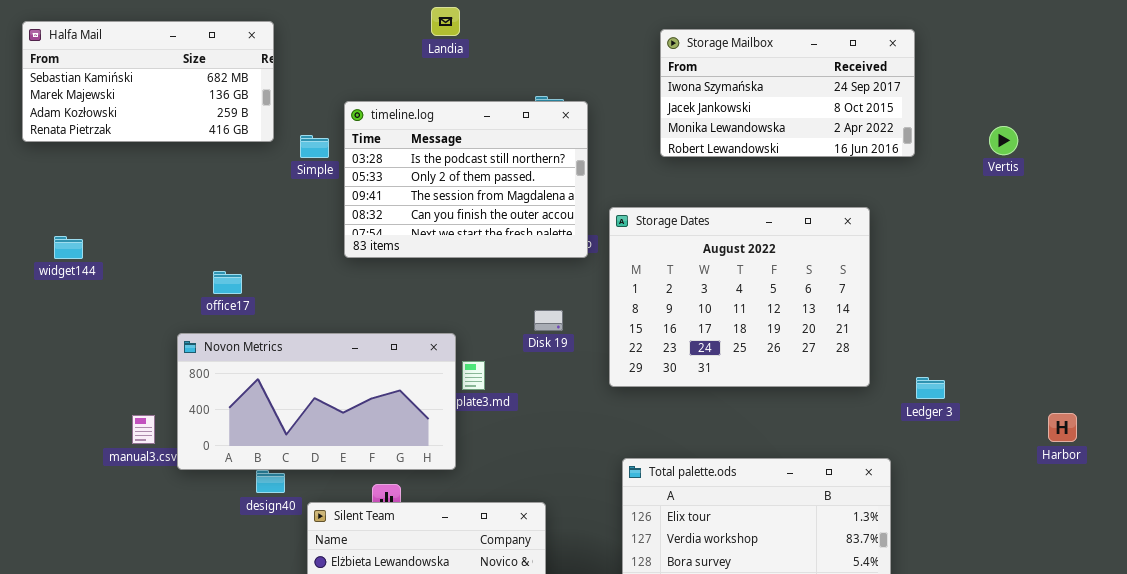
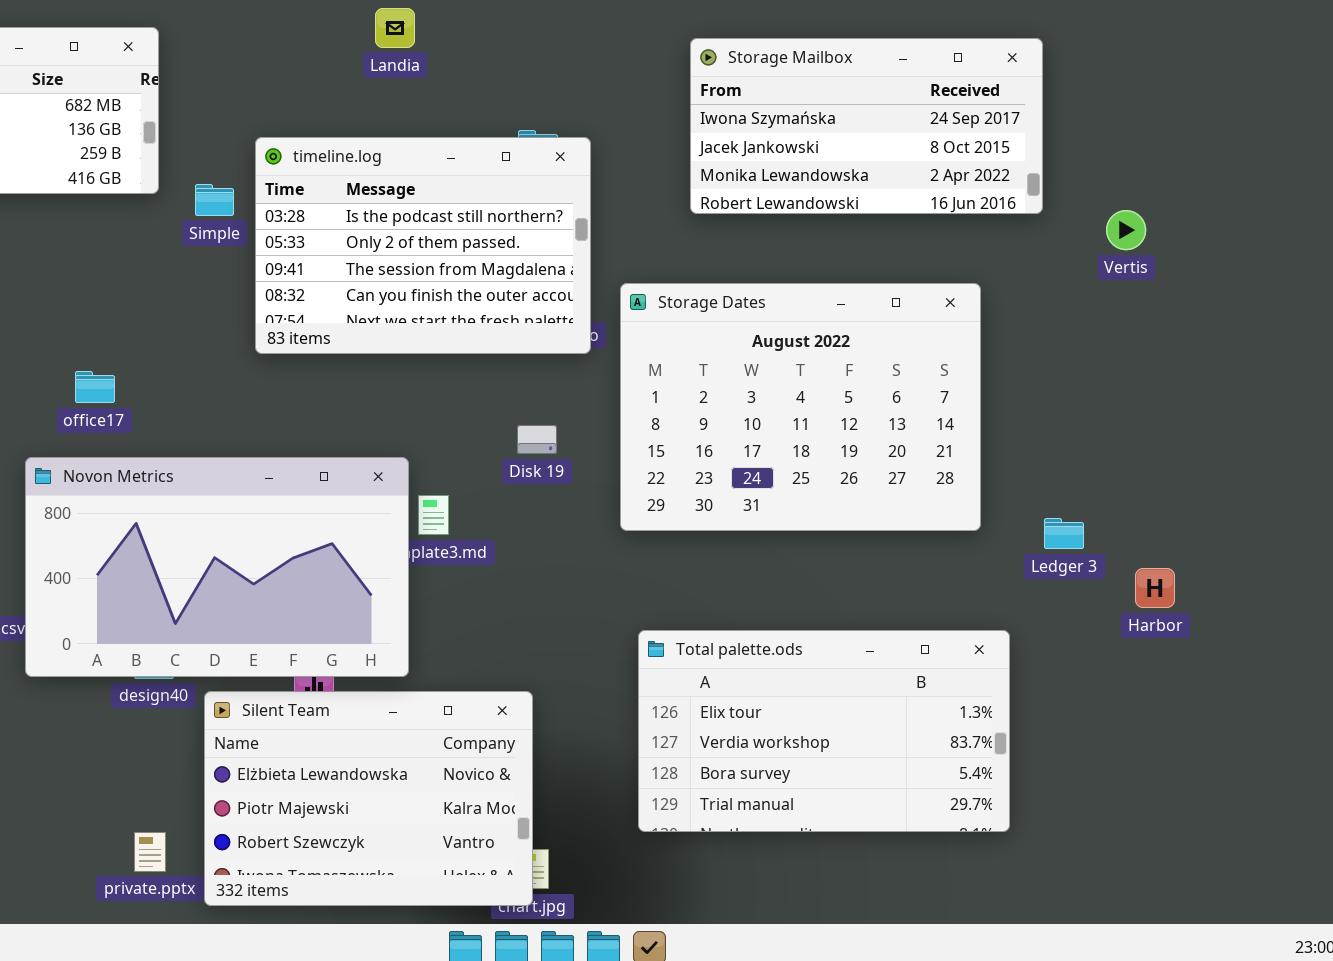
Vertis: [989,126,1018,155] -> [1106,210,1146,250], moved
Novon Metrics: [177,333,456,470] -> [25,457,409,677], resized
Harbor: [1048,413,1077,442] -> [1135,568,1175,608], moved

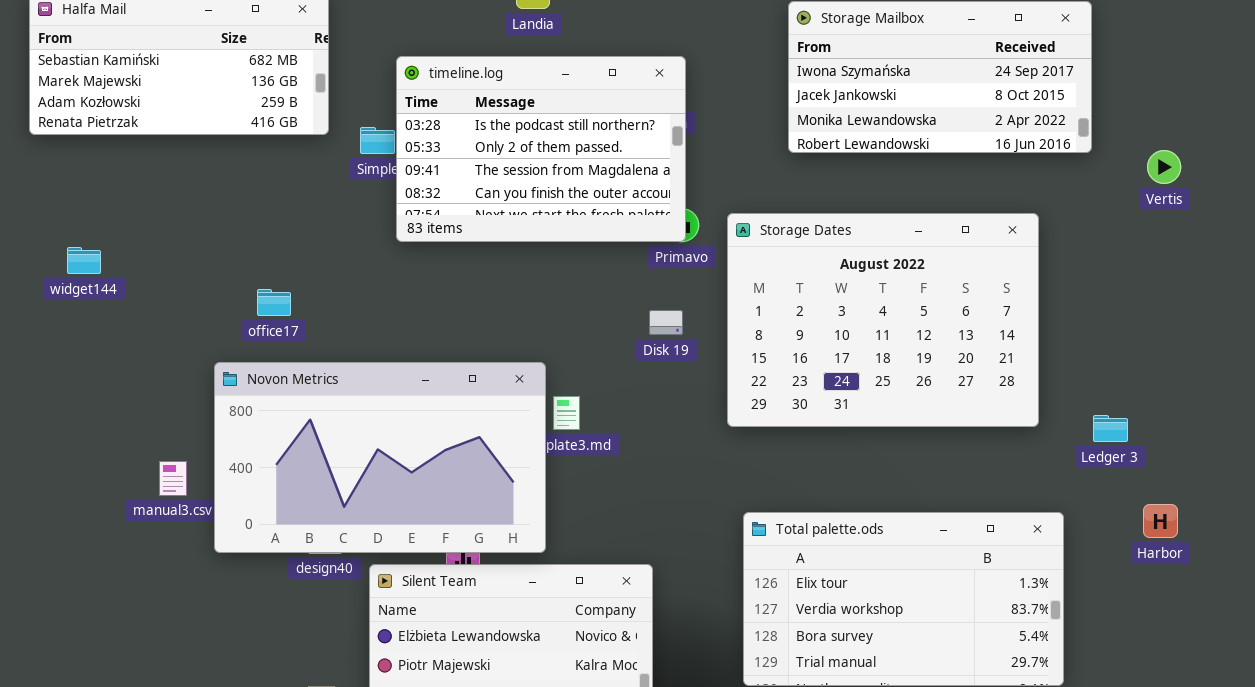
timeline.log: [255,137,591,354] -> [396,56,686,242], moved
Disk 19: [517,425,557,454] -> [649,310,683,335], moved
Harbor: [1135,568,1175,608] -> [1143,504,1178,538], moved

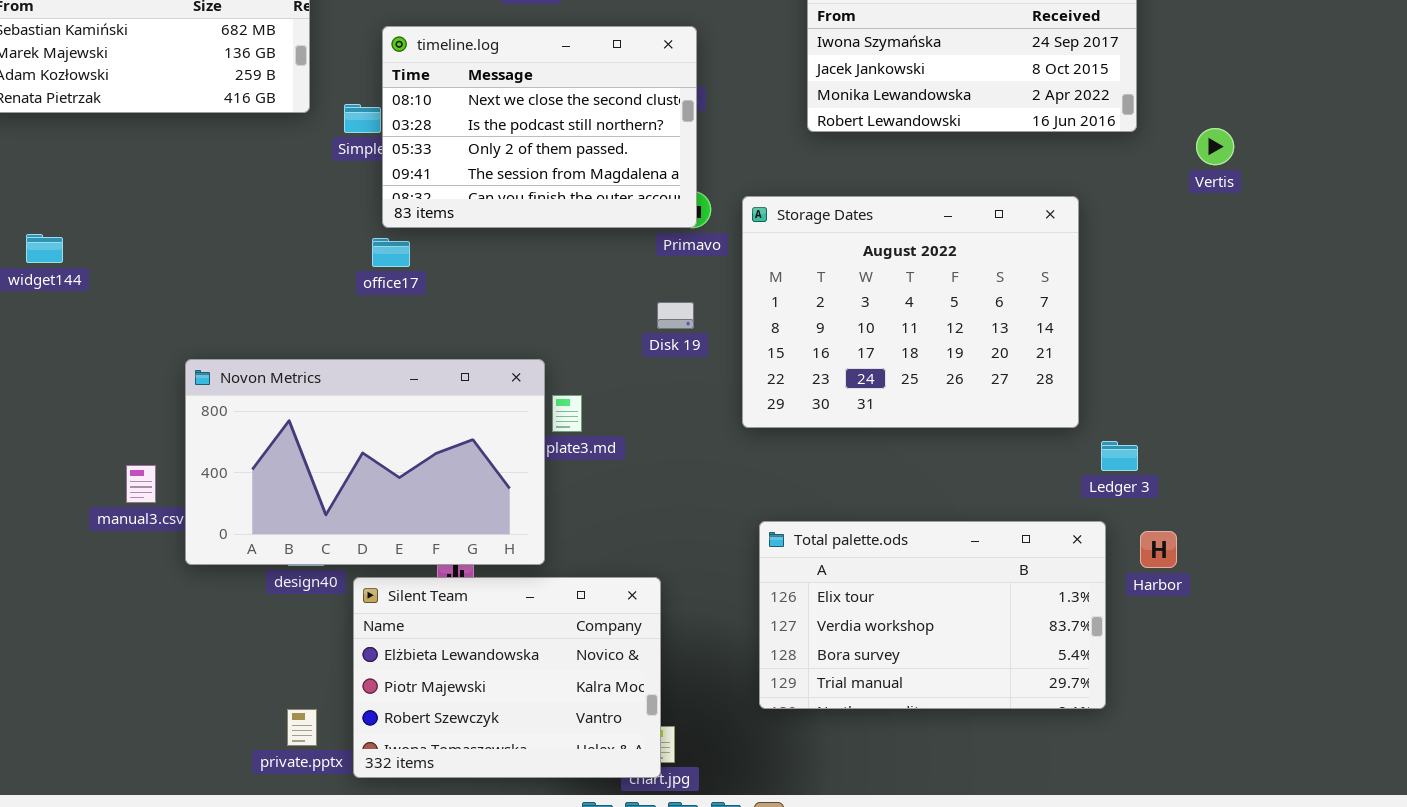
timeline.log: [396,56,686,242] -> [382,26,697,228], scrolled up 1 row
office17: [257,289,291,316] -> [372,238,410,267], moved
Ledger 3: [1093,415,1128,442] -> [1101,441,1138,471], moved
Harbor: [1143,504,1178,538] -> [1140,531,1177,568], moved

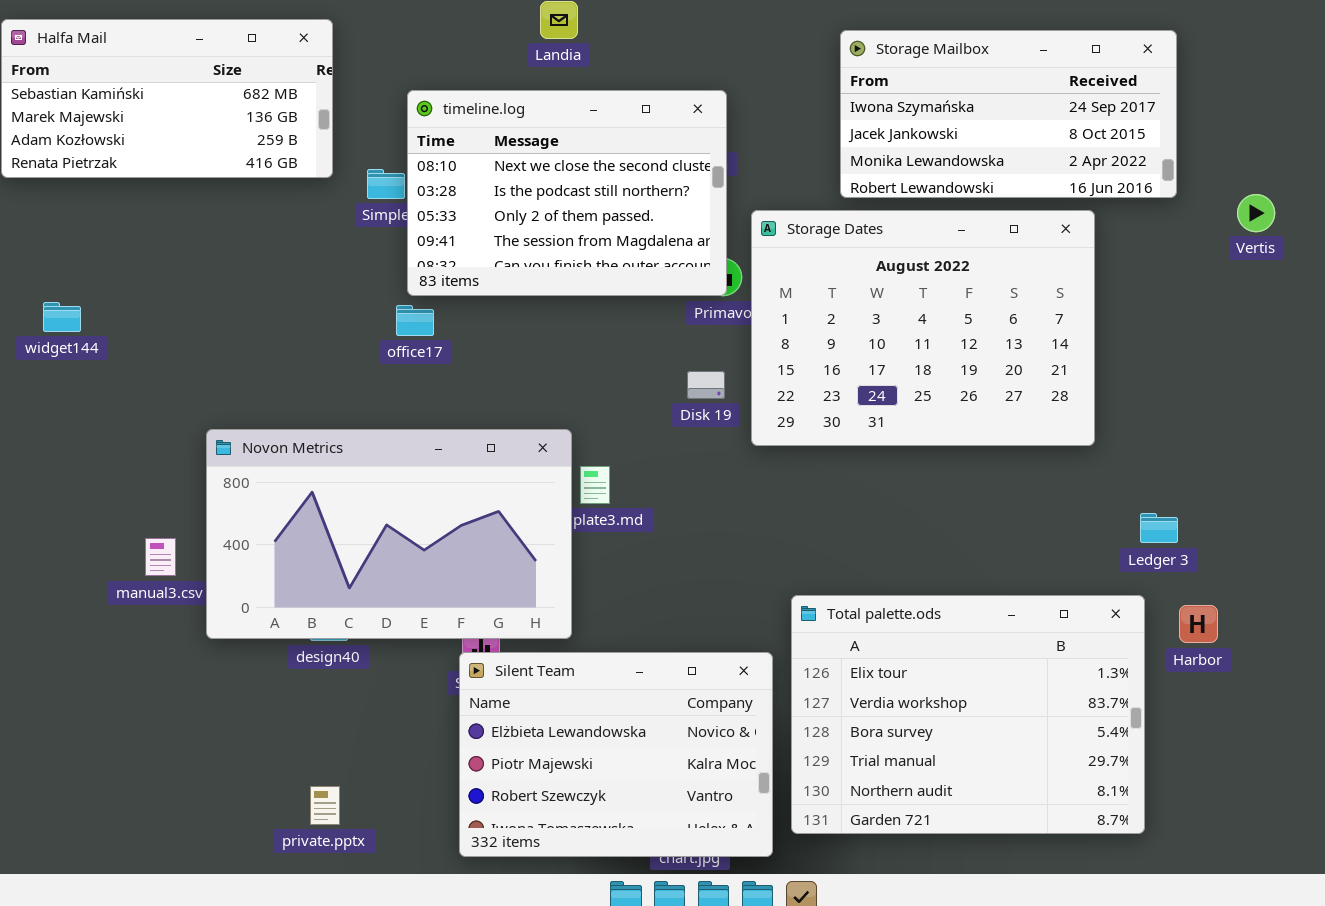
Storage Dates: [742,196,1079,428] -> [751,210,1095,446], moved
Total palette.ods: [759,521,1106,709] -> [791,595,1145,834], resized
Silent Team: [353,577,661,778] -> [459,652,773,857], moved

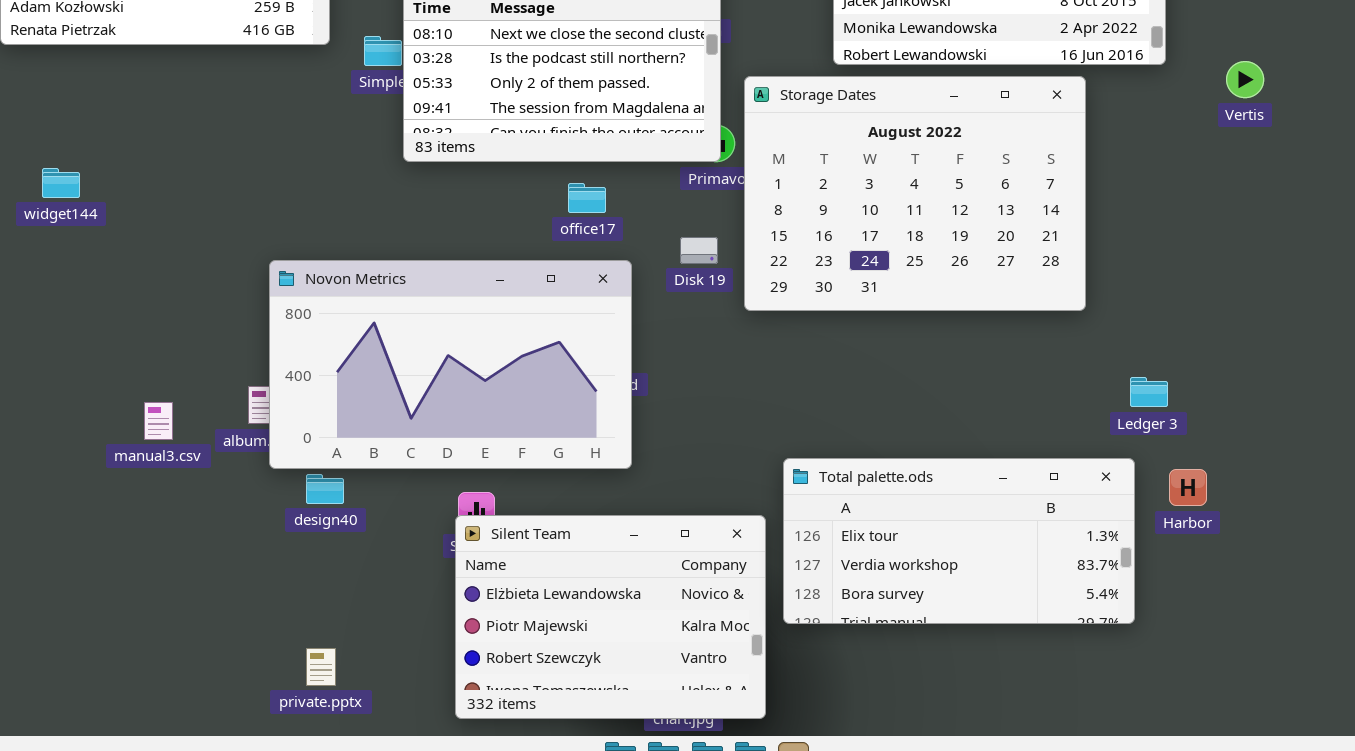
office17: [396,305,434,336] -> [568,183,606,213], moved
Novon Metrics: [206,429,572,639] -> [269,260,632,469], moved
Total palette.ods: [791,595,1145,834] -> [783,458,1135,624], resized

